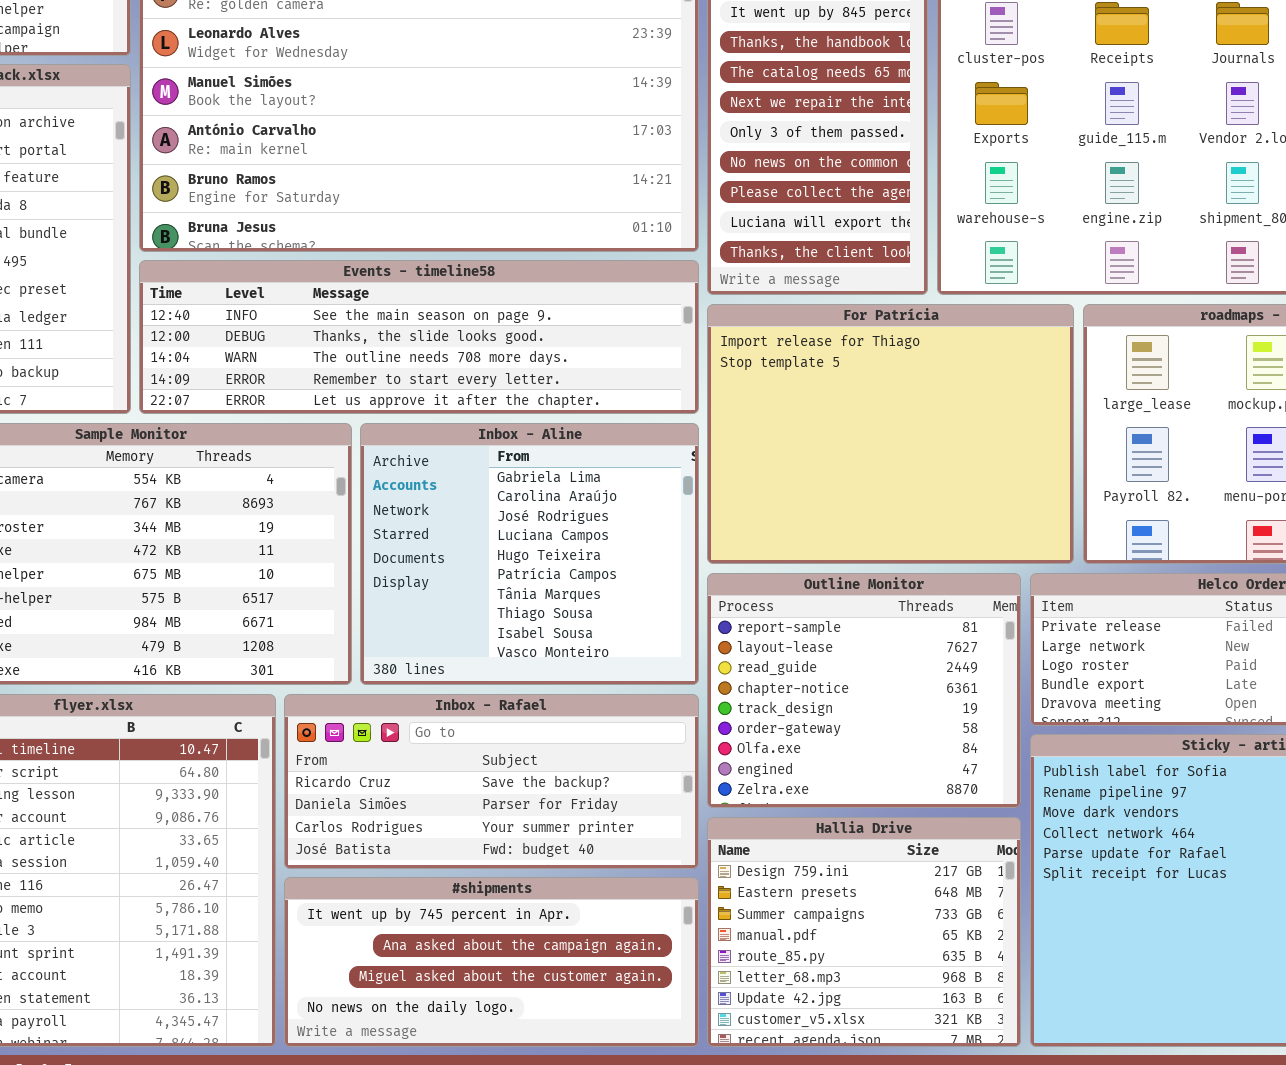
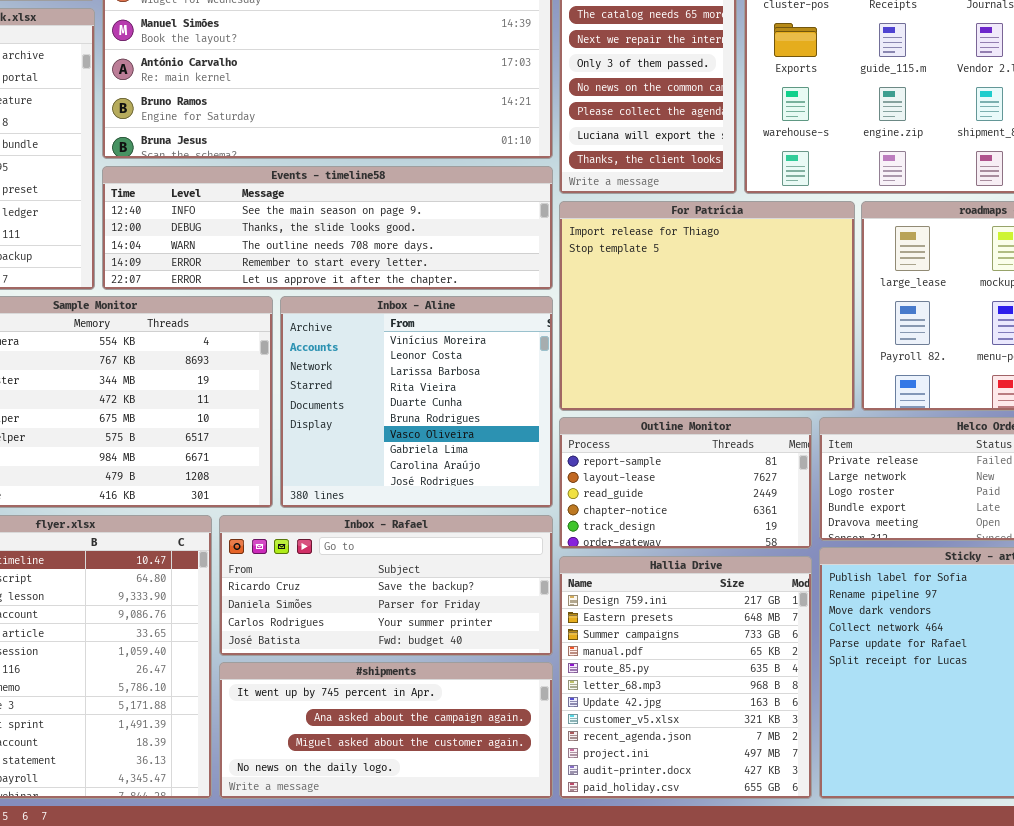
Inbox - Aline: [360,423,699,685] -> [280,296,553,508], scrolled up 7 rows
Outline Monitor: [707,573,1021,808] -> [559,417,812,549], resized
Hallia Drive: [707,817,1021,1047] -> [559,556,812,799], resized

